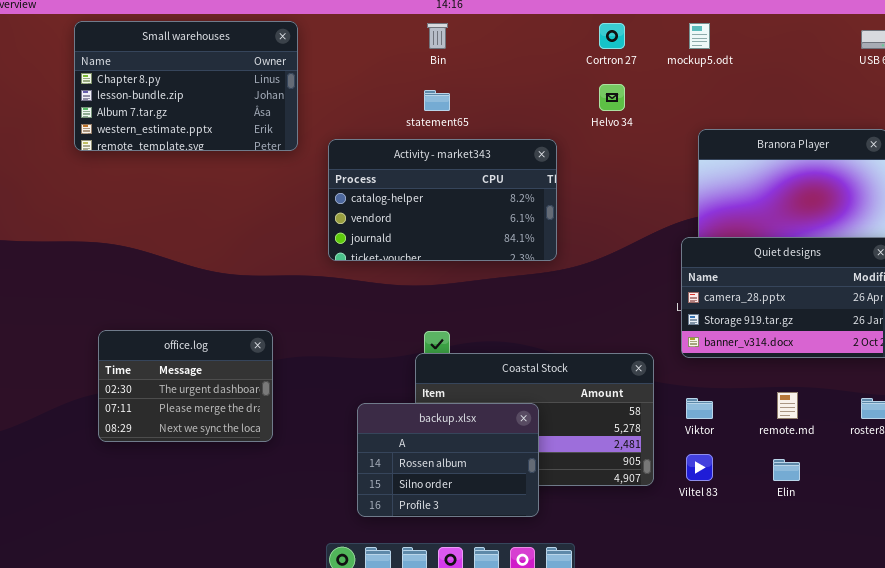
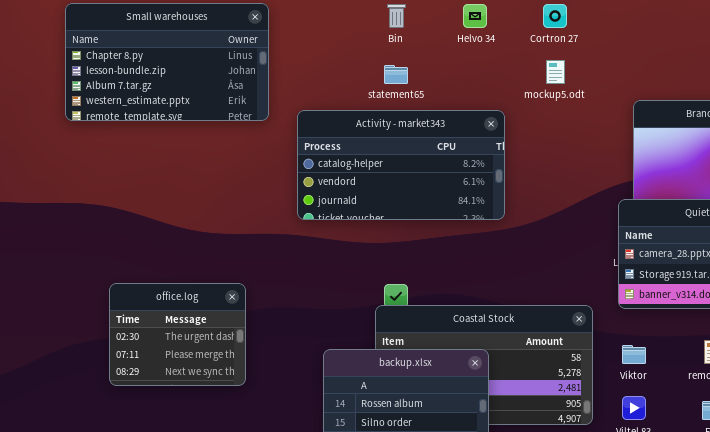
mockup5.odt: [689,23,710,49] -> [546,60,565,84], moved
Helvo 34: [599,84,625,111] -> [463,4,487,28], moved
office.log: [98,330,273,442] -> [109,283,246,386], resized

